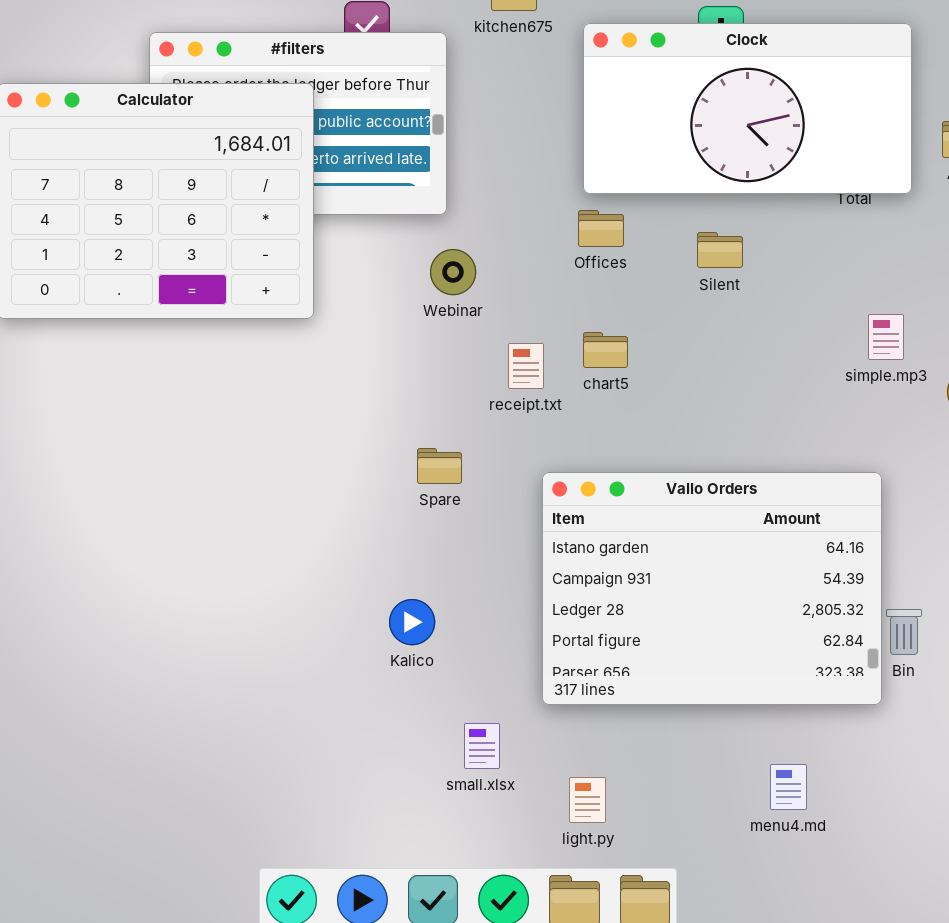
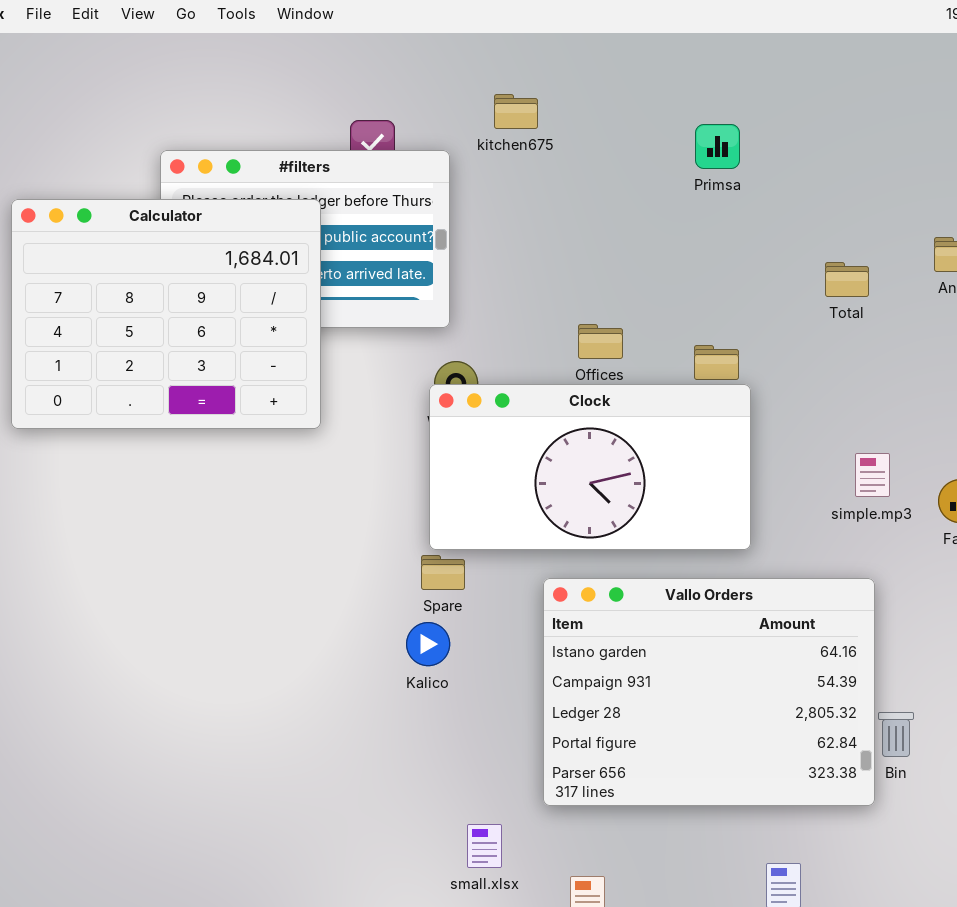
Clock: [583,23,912,194] -> [429,384,751,550], moved
simple.mp3: [868,314,904,360] -> [855,453,890,497], moved
Kalico: [389,599,435,645] -> [406,622,450,666], moved

